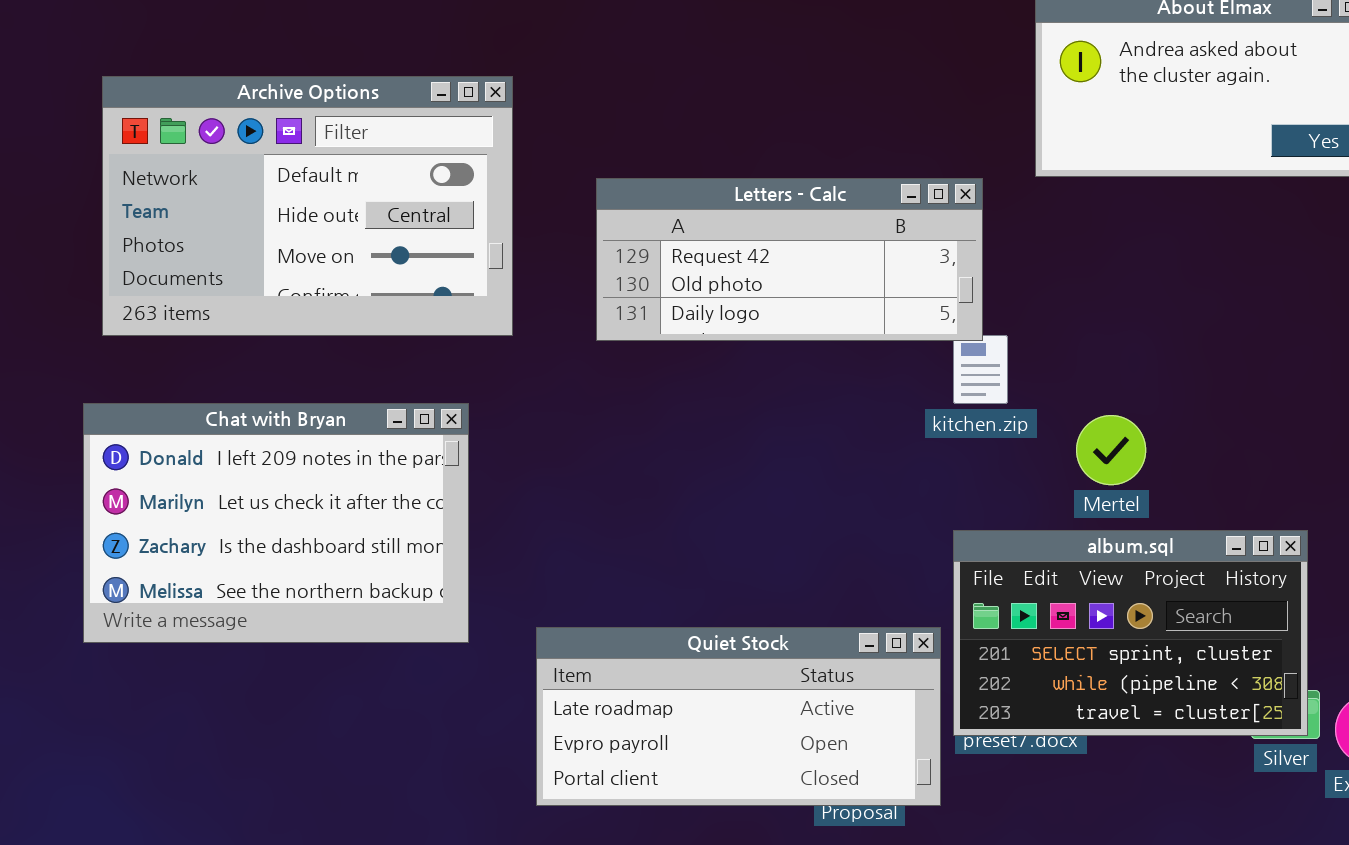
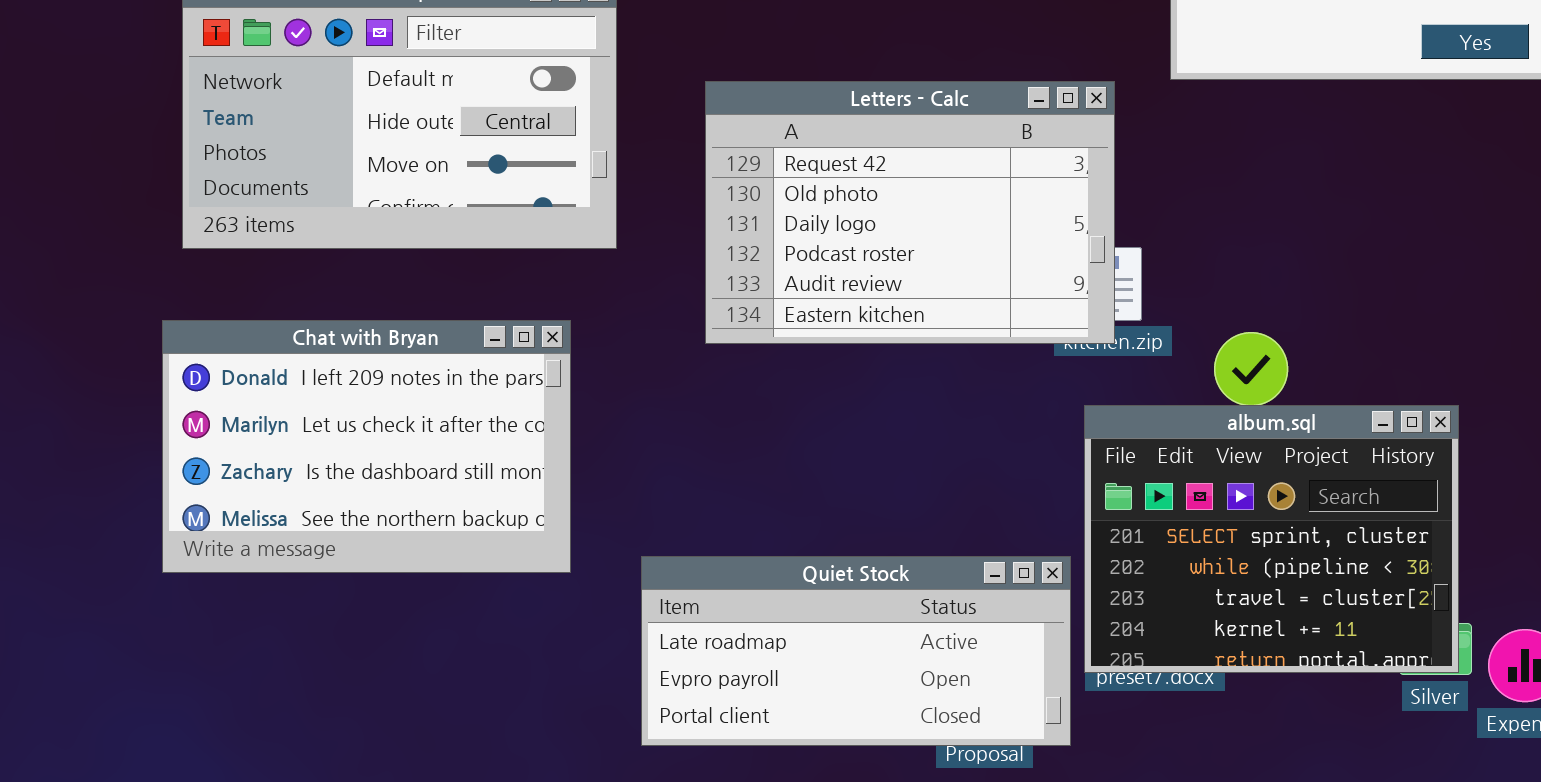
Letters - Calc: [596,178,983,341] -> [705,81,1115,344], resized
album.sql: [953,530,1308,736] -> [1084,405,1459,673], resized

